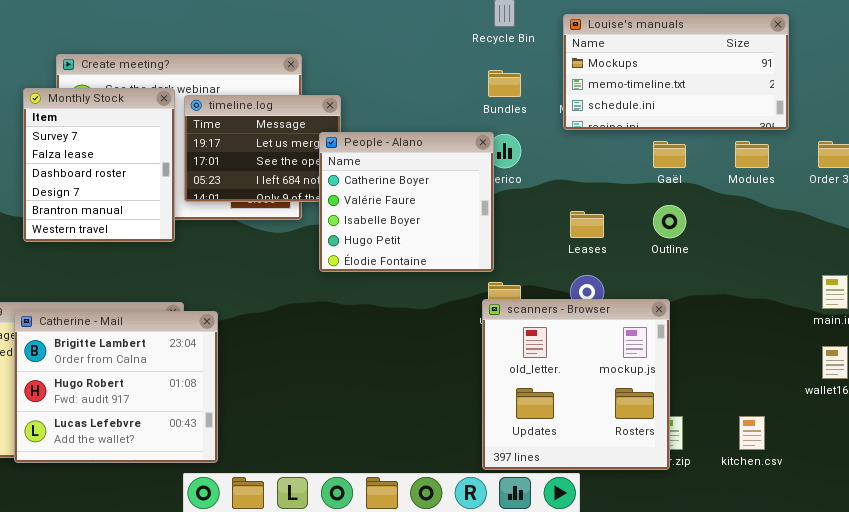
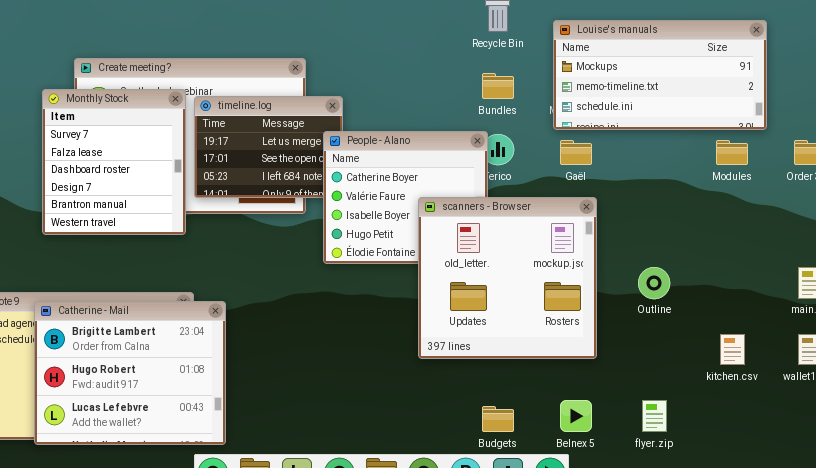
Gaël: [653,141,686,168] -> [560,140,592,165], moved
Outline: [653,205,686,238] -> [638,267,670,299], moved
scanners - Browser: [482,299,670,470] -> [418,197,597,359], moved
kitchen.csv: [739,416,765,450] -> [720,334,745,365], moved

